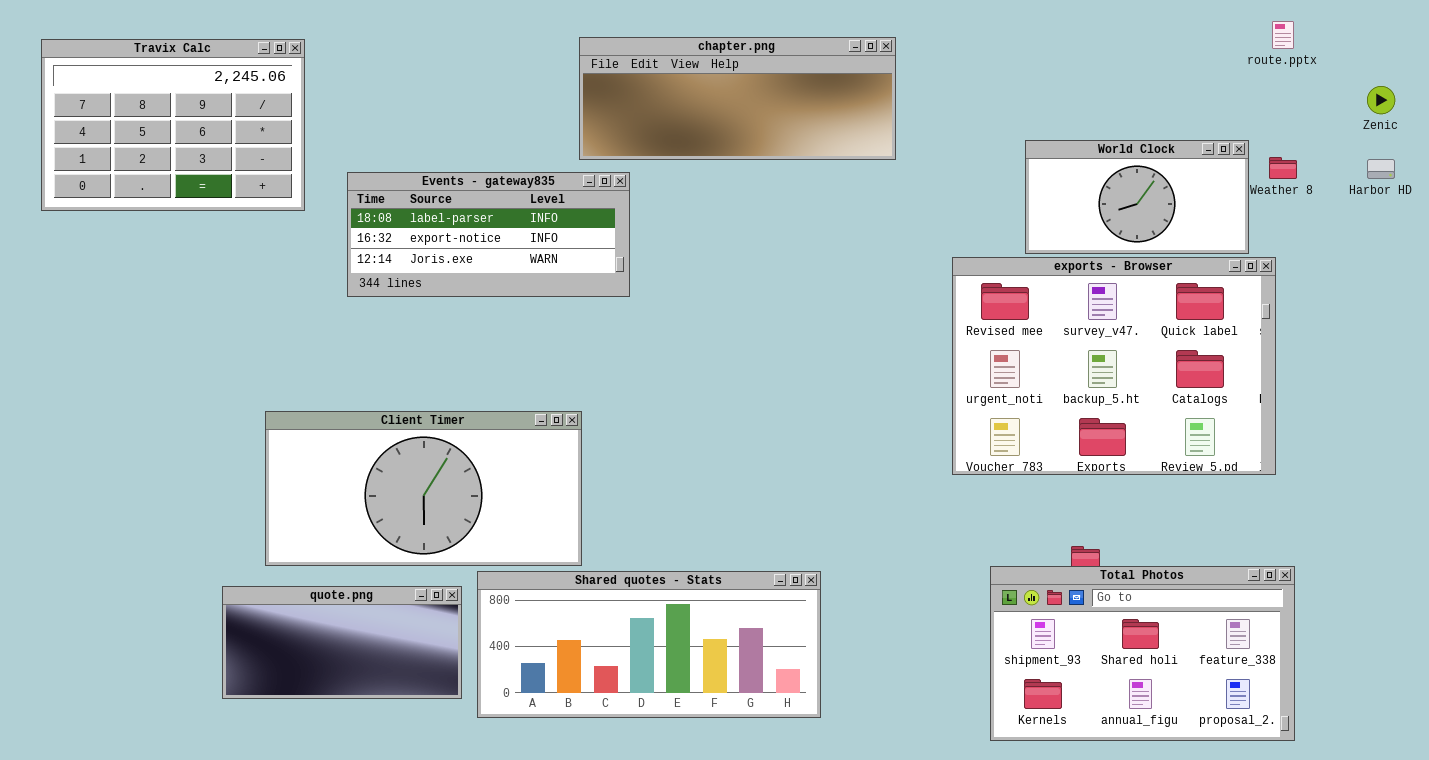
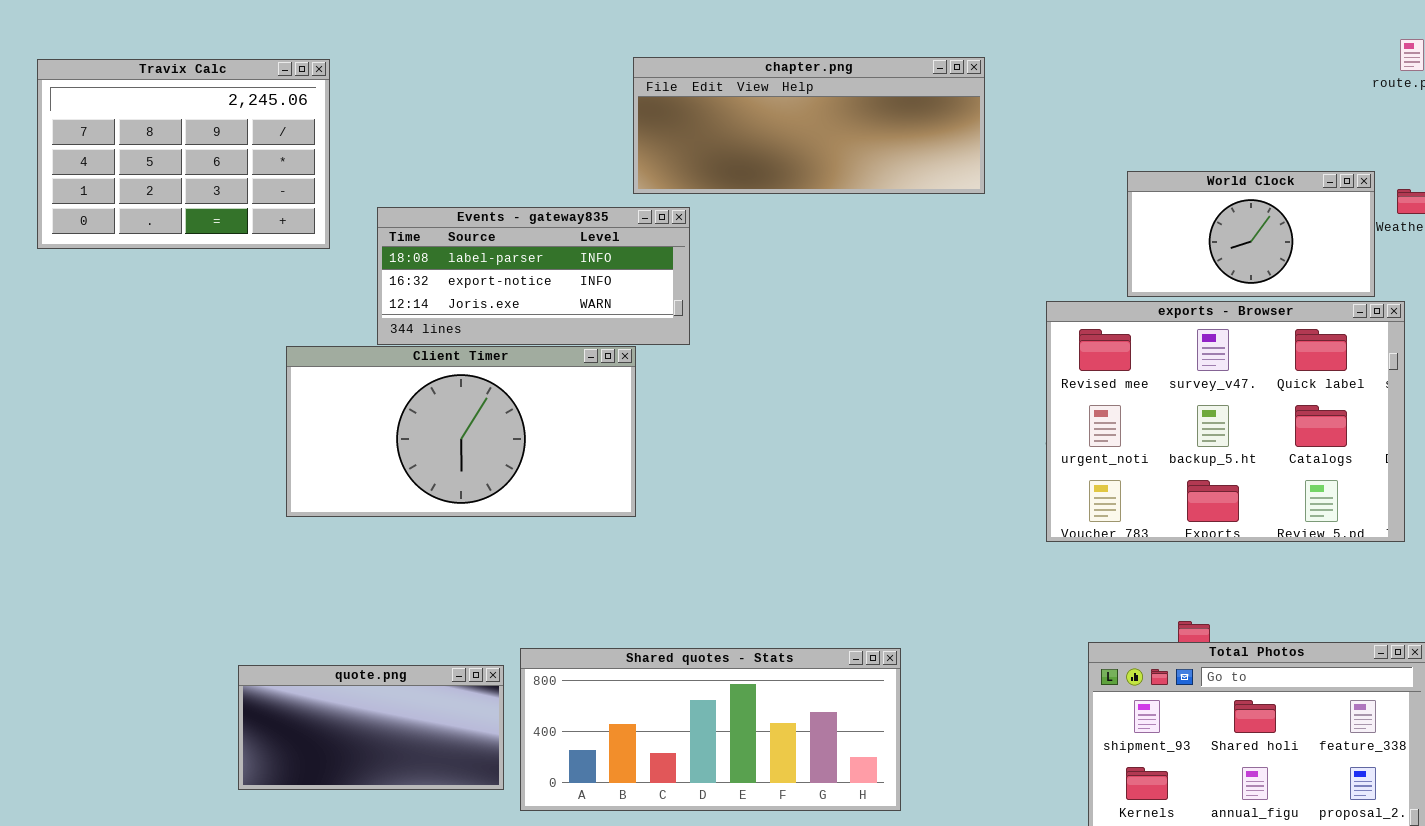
Client Timer: [265,411,582,566] -> [286,346,636,517], moved

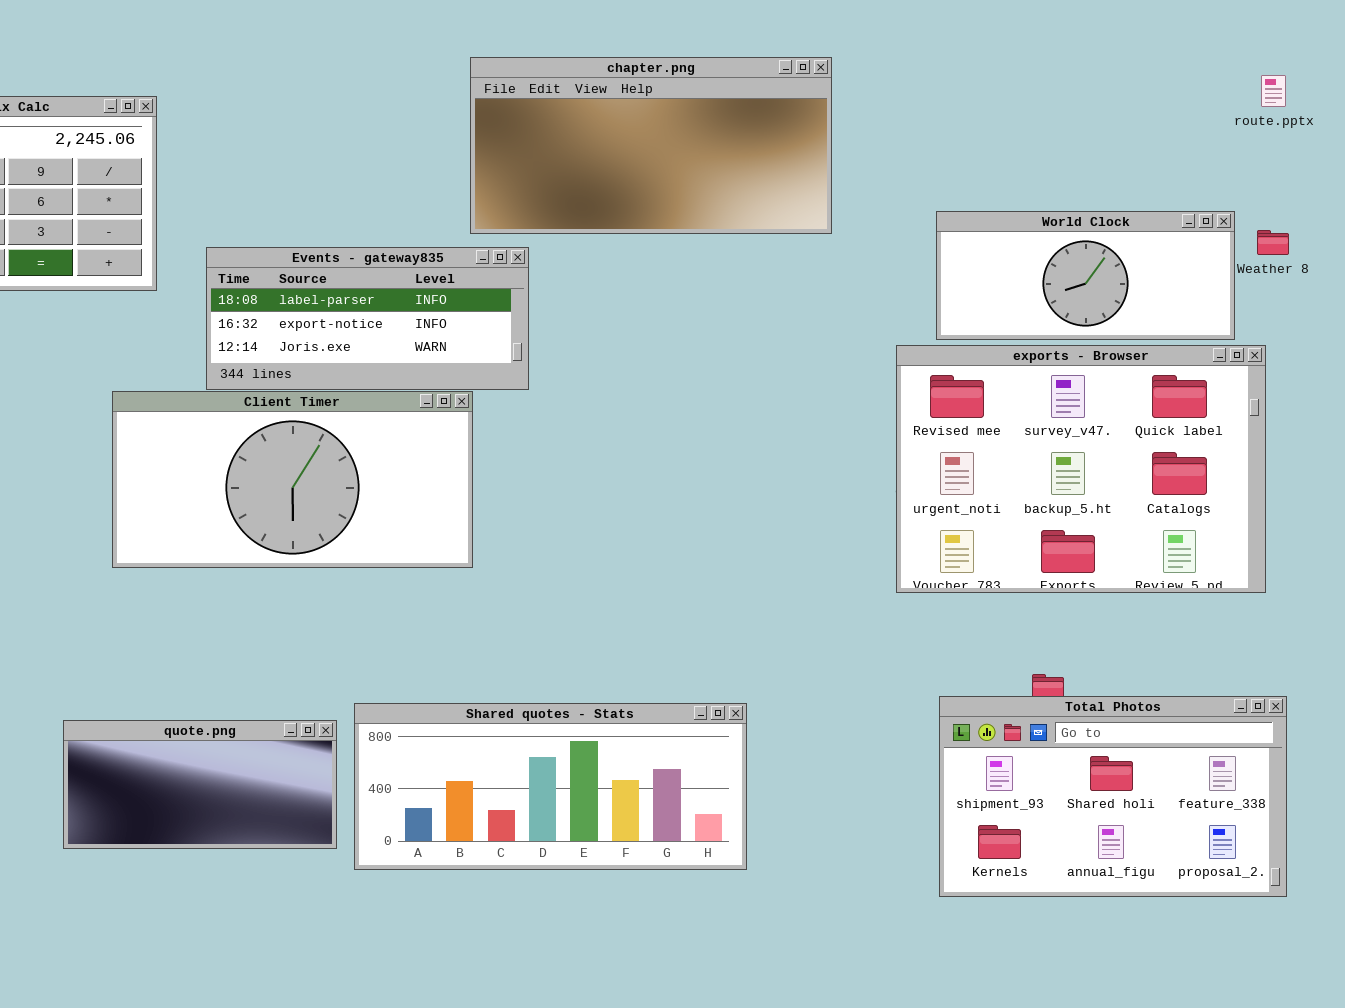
chapter.png: [633,57,985,194] -> [470,57,832,234], resized
World Clock: [1127,171,1375,297] -> [936,211,1235,340], resized

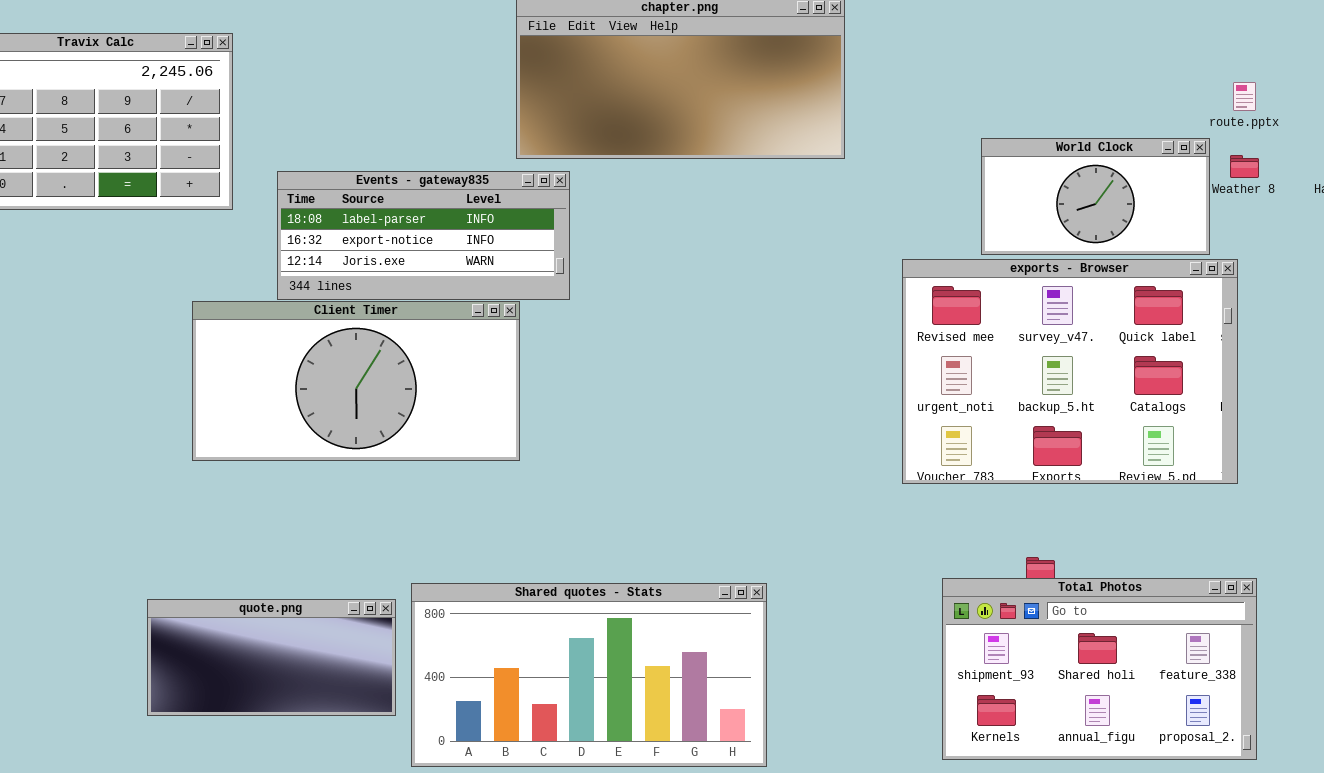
route.pptx: [1261,75,1286,107] -> [1233,82,1256,111], moved
World Clock: [936,211,1235,340] -> [981,138,1210,255], resized
Shared quotes - Stats: [354,703,747,870] -> [411,583,767,767], resized

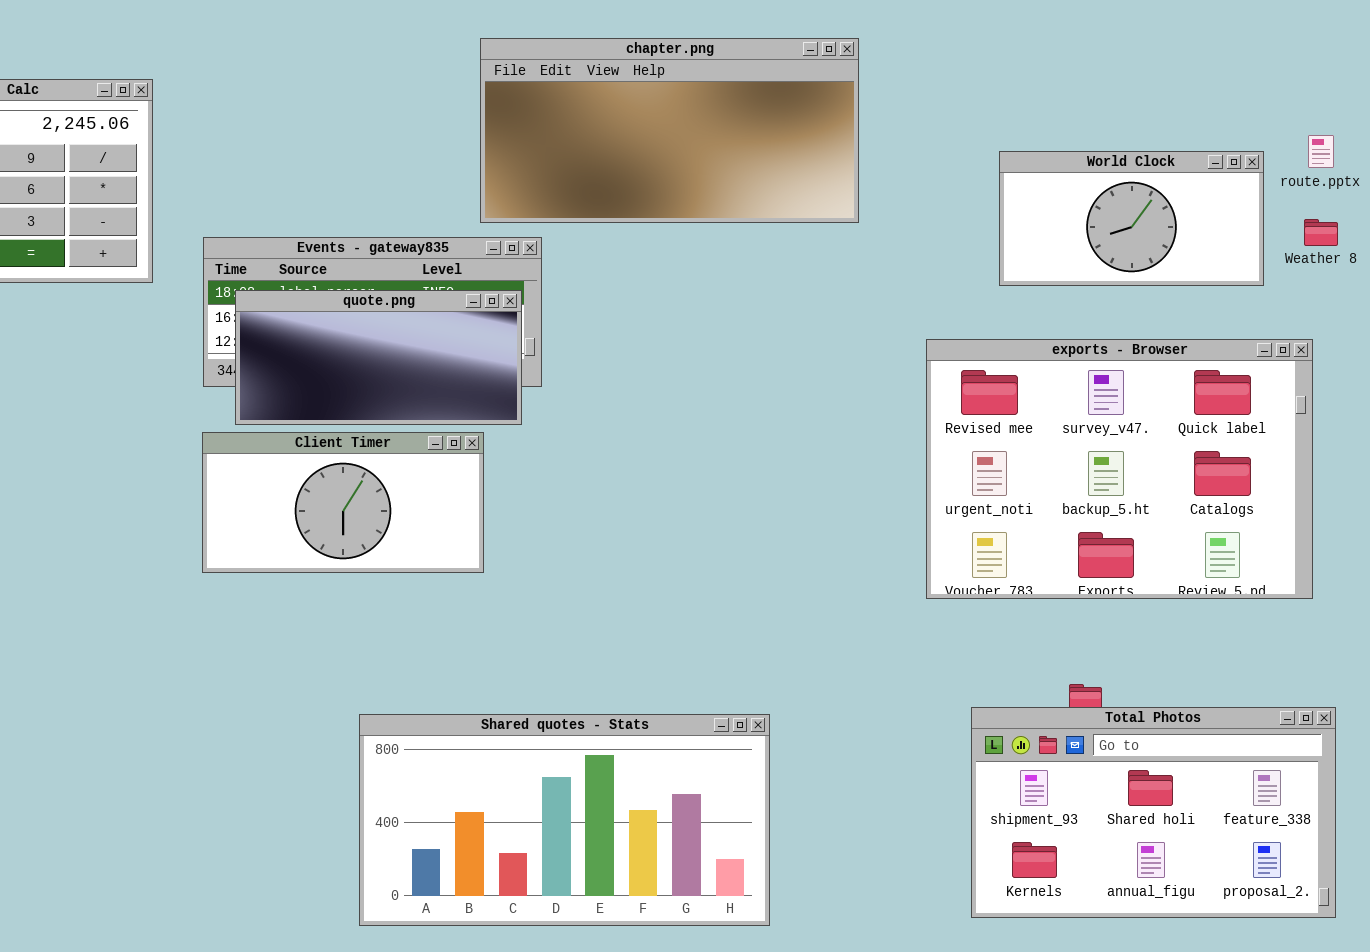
World Clock: [981,138,1210,255] -> [999,151,1264,286], moved
Client Timer: [192,301,520,461] -> [202,432,484,573], resized
quote.png: [147,599,396,716] -> [235,290,522,425], moved

